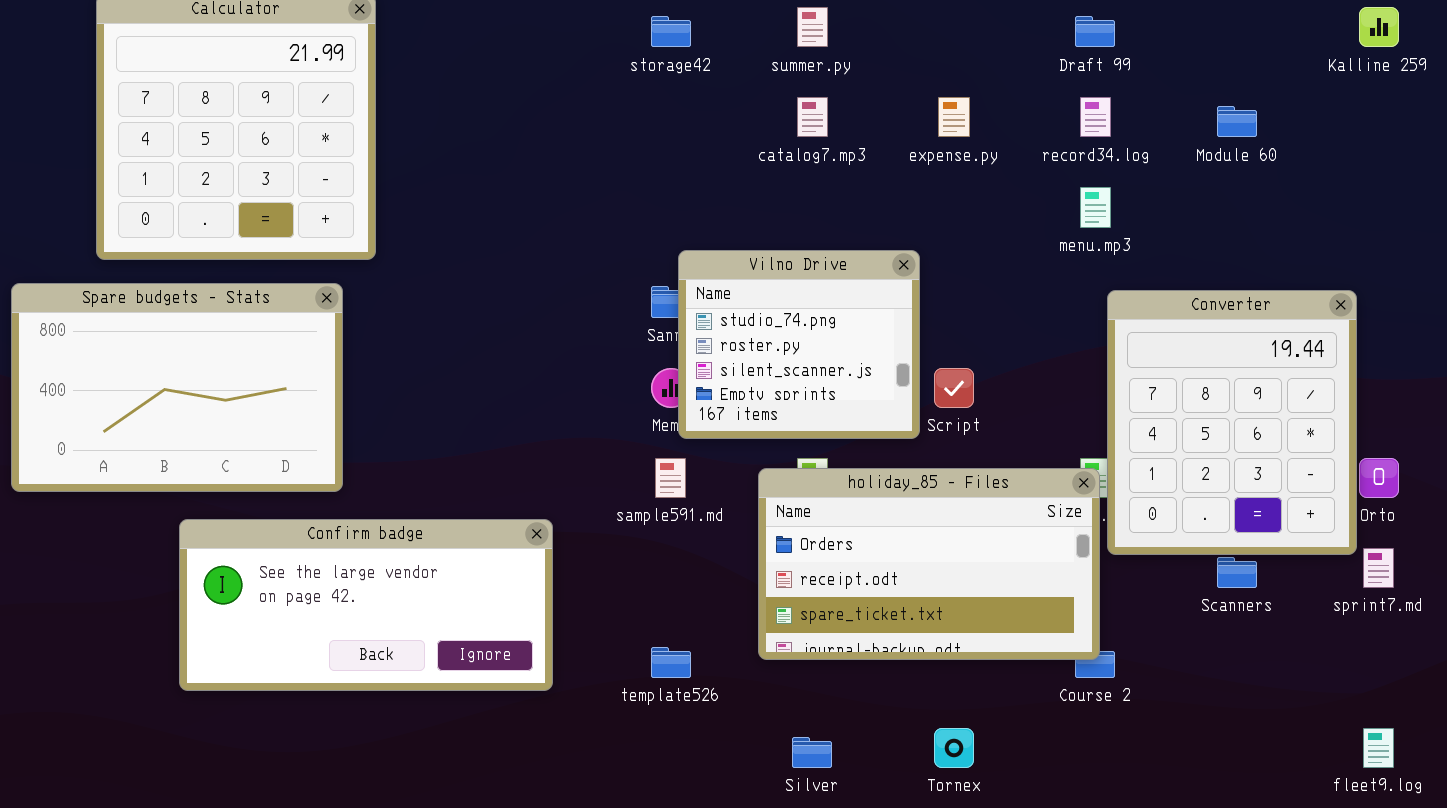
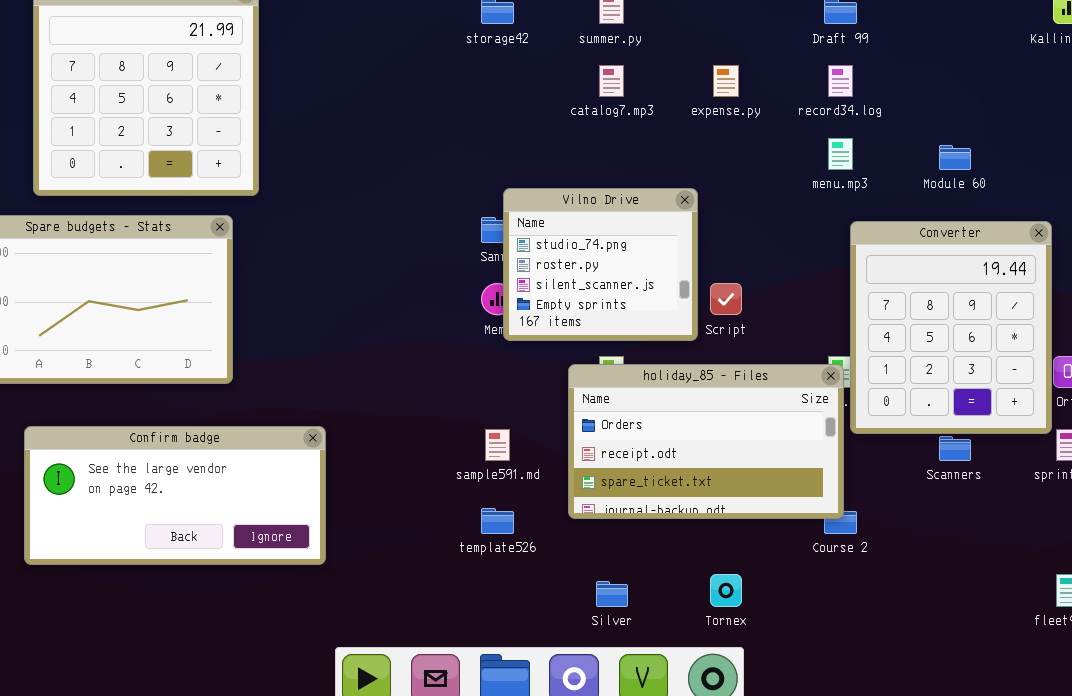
Module 60: [1217,106,1257,137] -> [939,145,971,170], moved
sample591.md: [655,458,686,498] -> [485,429,510,461], moved
Confirm badge: [179,519,553,691] -> [24,426,326,565], moved

